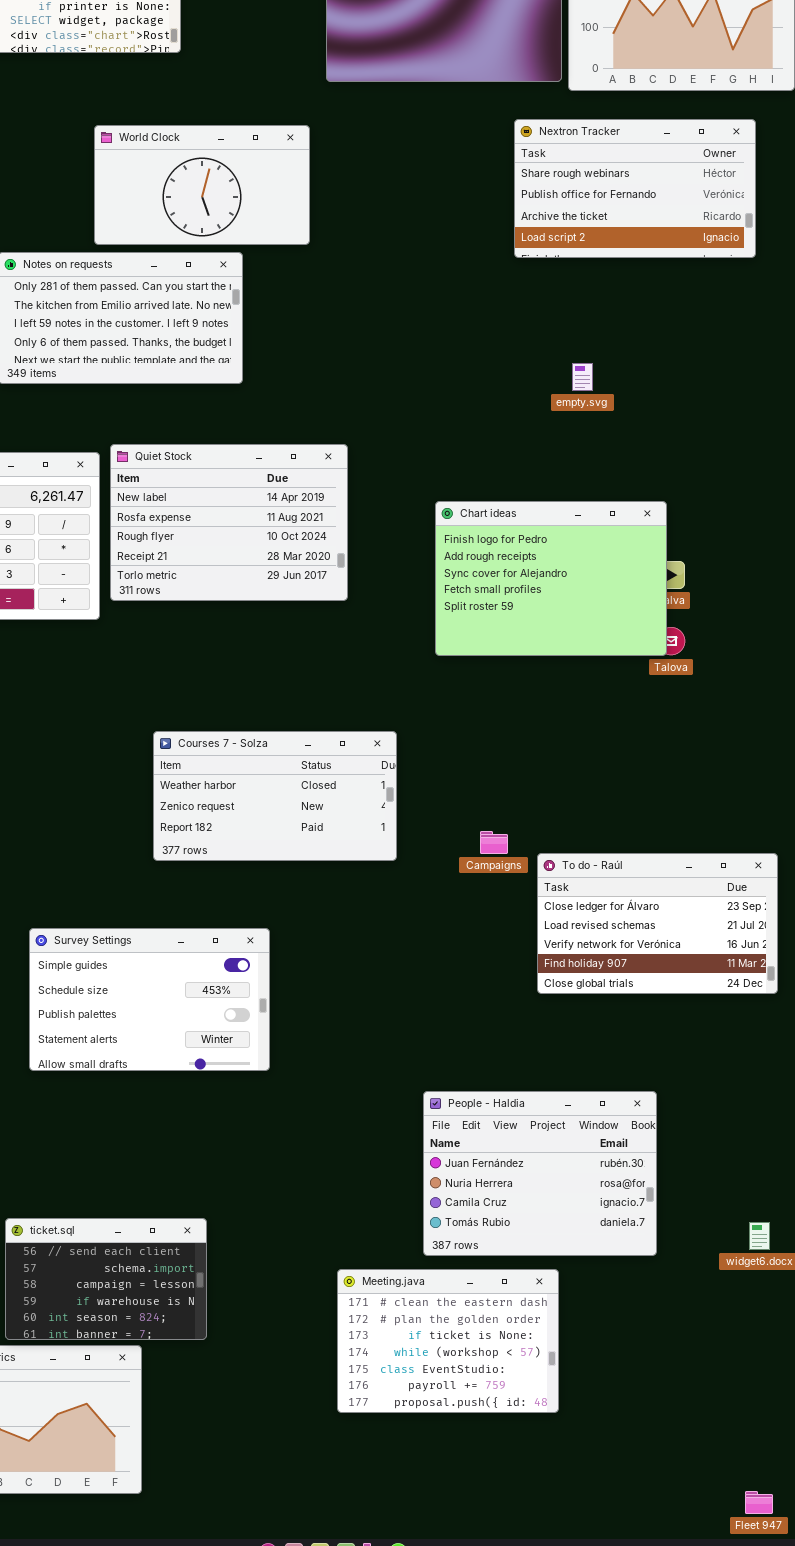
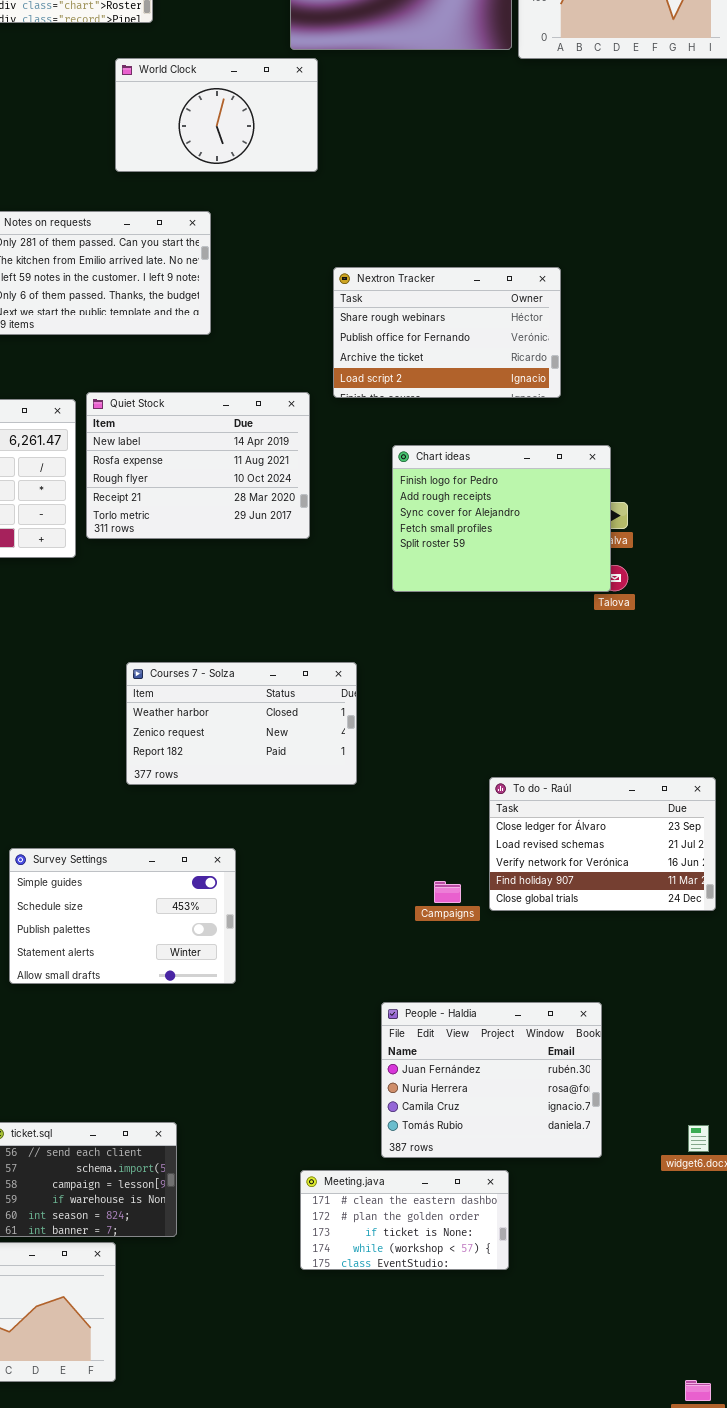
Nextron Tracker: [514,119,756,258] -> [333,267,561,398], moved
World Clock: [94,125,310,245] -> [115,58,318,172], moved
Campaigns: [480,831,508,854] -> [434,881,461,903], moved
Meeting.java: [337,1269,559,1413] -> [300,1170,509,1270], resized

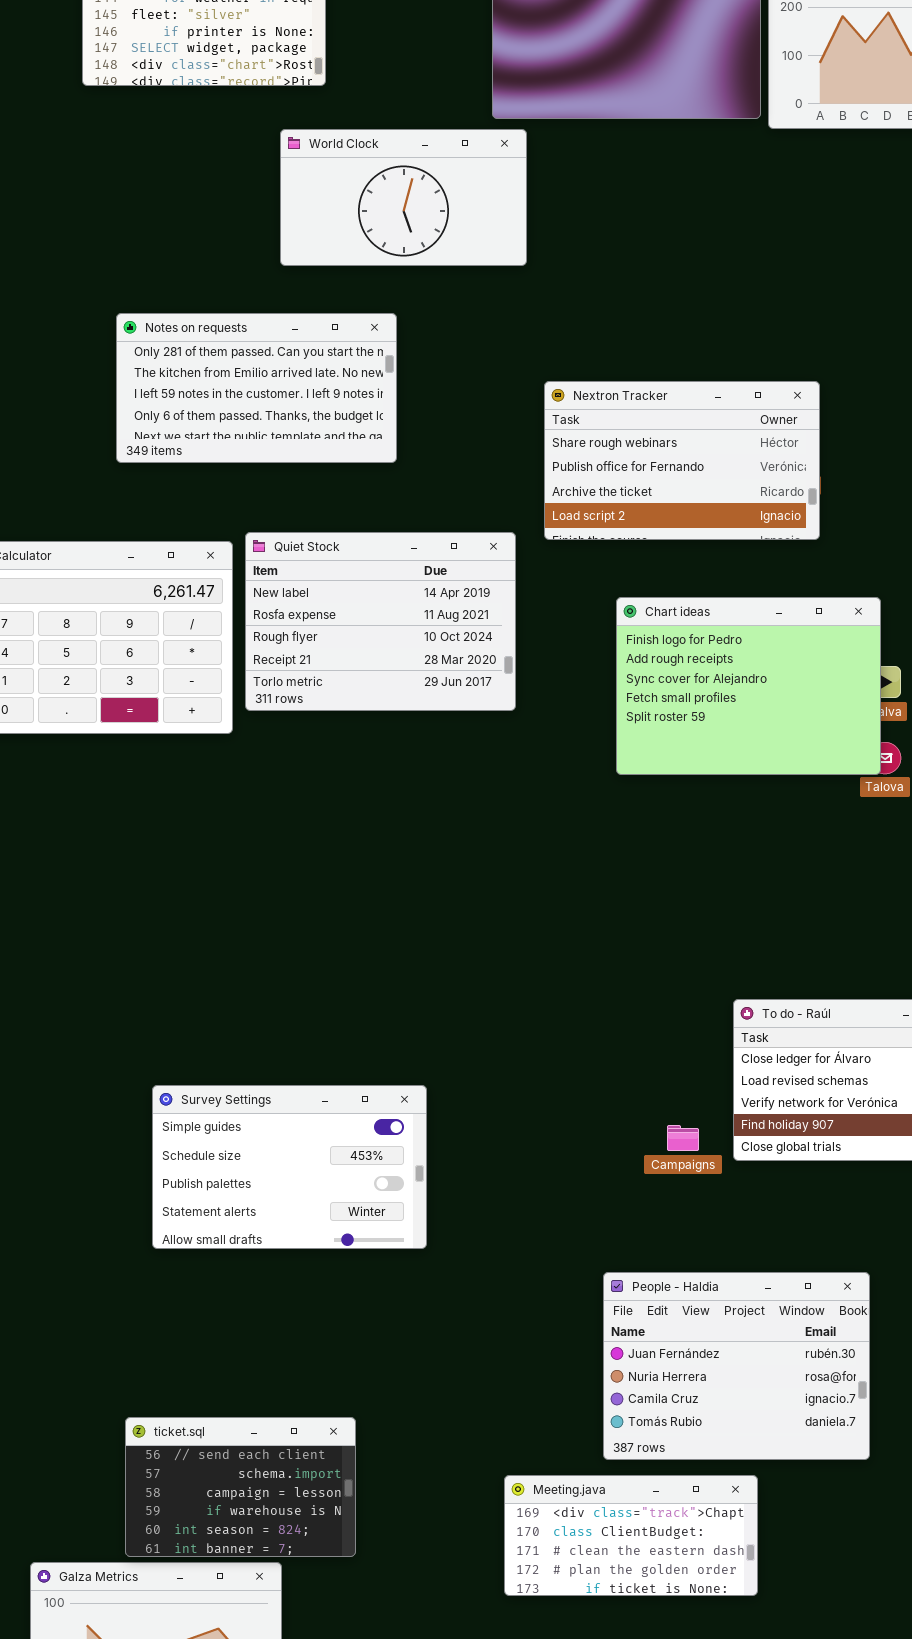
Courses 7 - Solza: [126,662,357,785] -> none, closed
Meeting.java: [300,1170,509,1270] -> [504,1475,758,1596], scrolled up 2 rows

